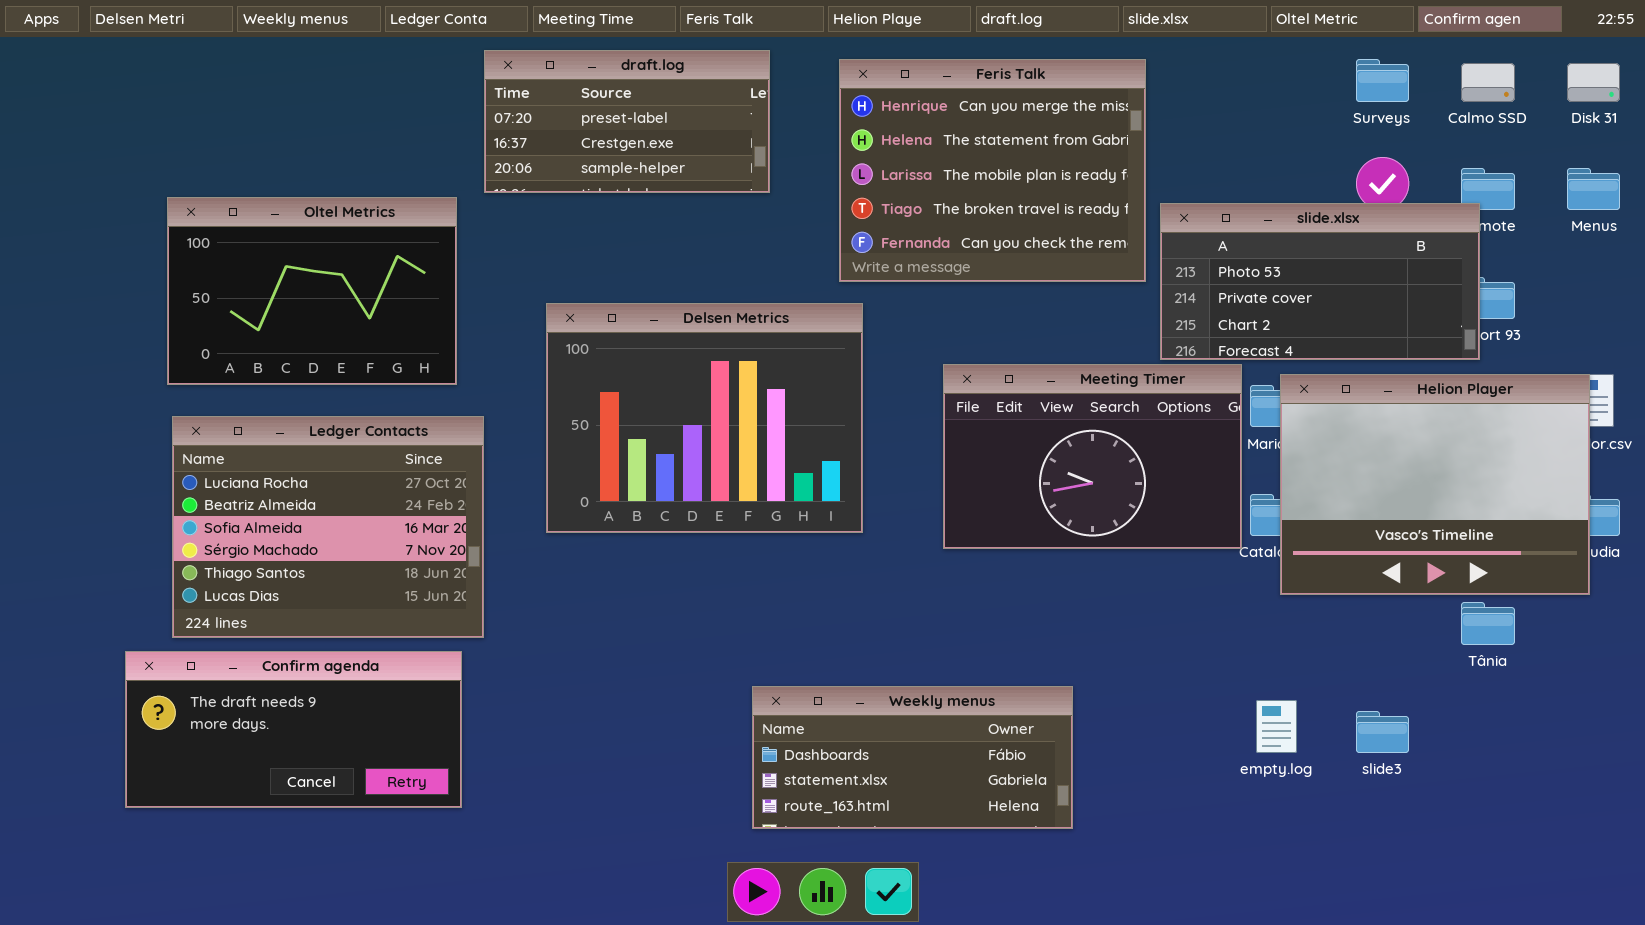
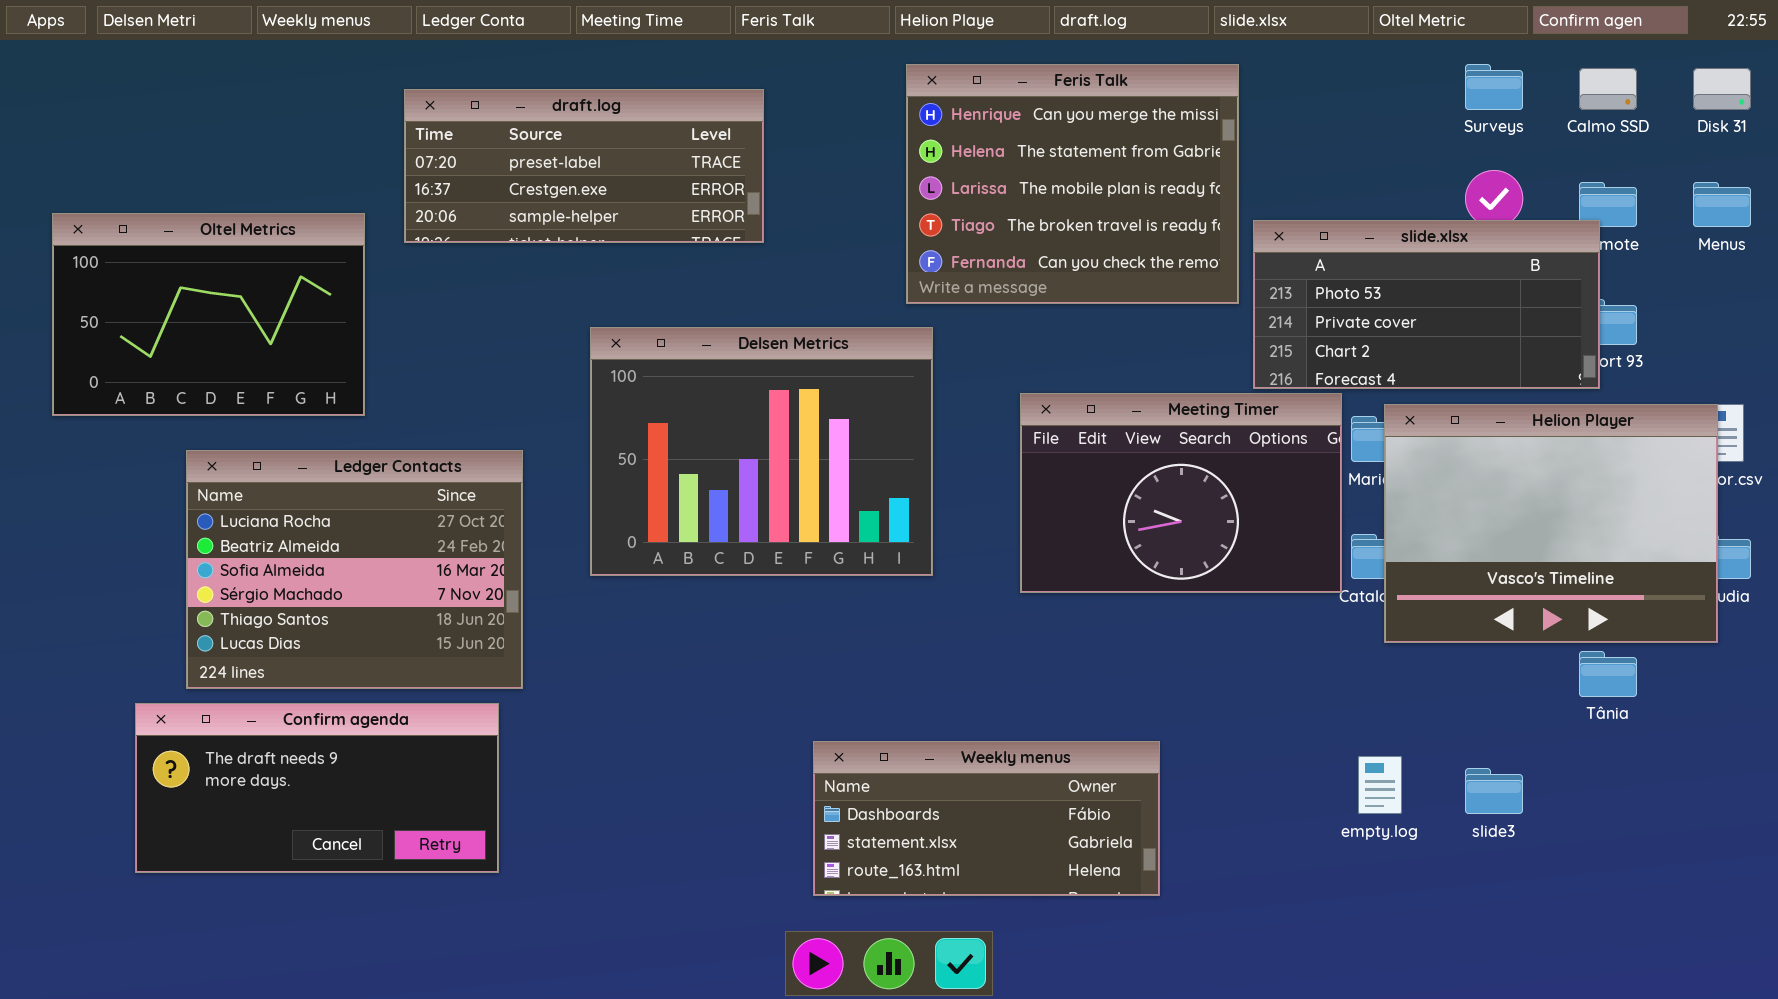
draft.log: [484,50,770,193] -> [404,89,764,243], moved, resized
Oltel Metrics: [167,197,457,385] -> [52,213,365,416], moved

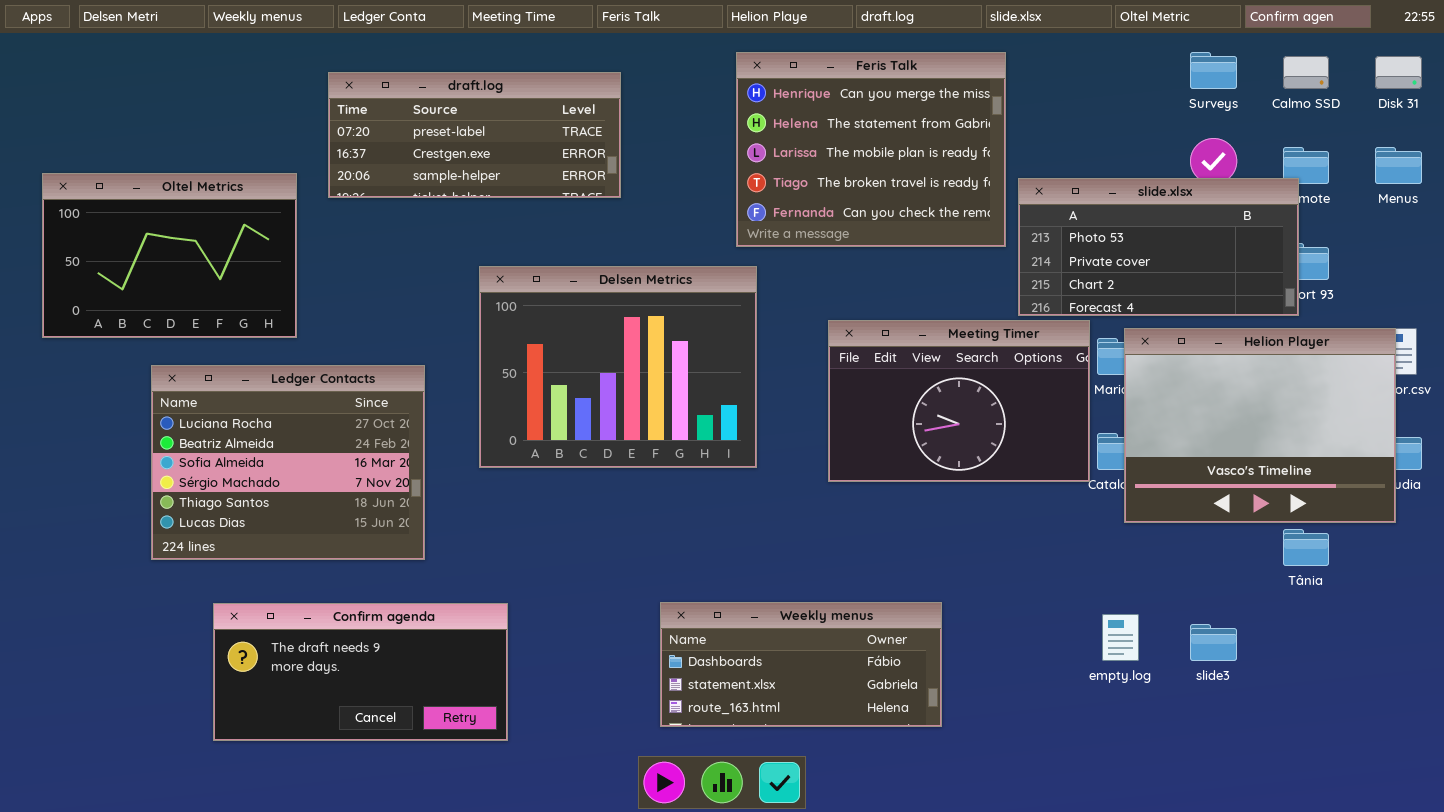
Confirm agenda: [135,703,499,873] -> [213,603,508,741], moved

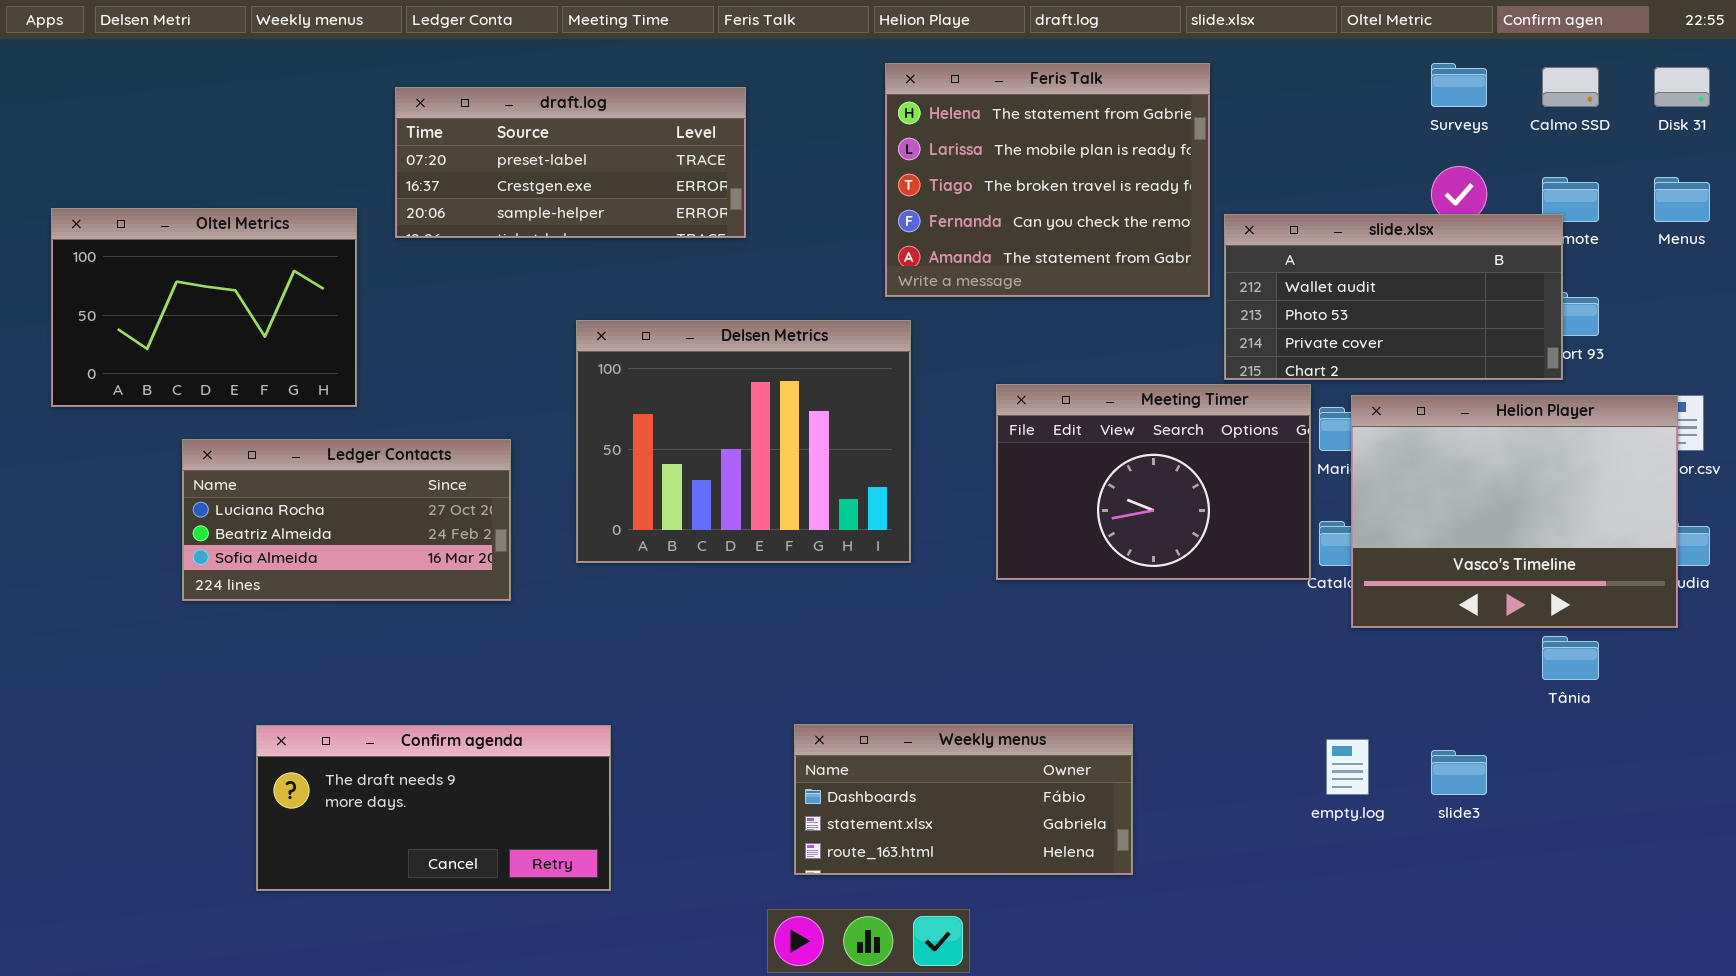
Feris Talk: [736,52,1006,247] -> [885,63,1210,297], scrolled down 1 row
slide.xlsx: [1018,178,1299,316] -> [1224,214,1563,380], scrolled up 1 row
Ledger Contacts: [151,365,425,560] -> [182,439,511,601], resized

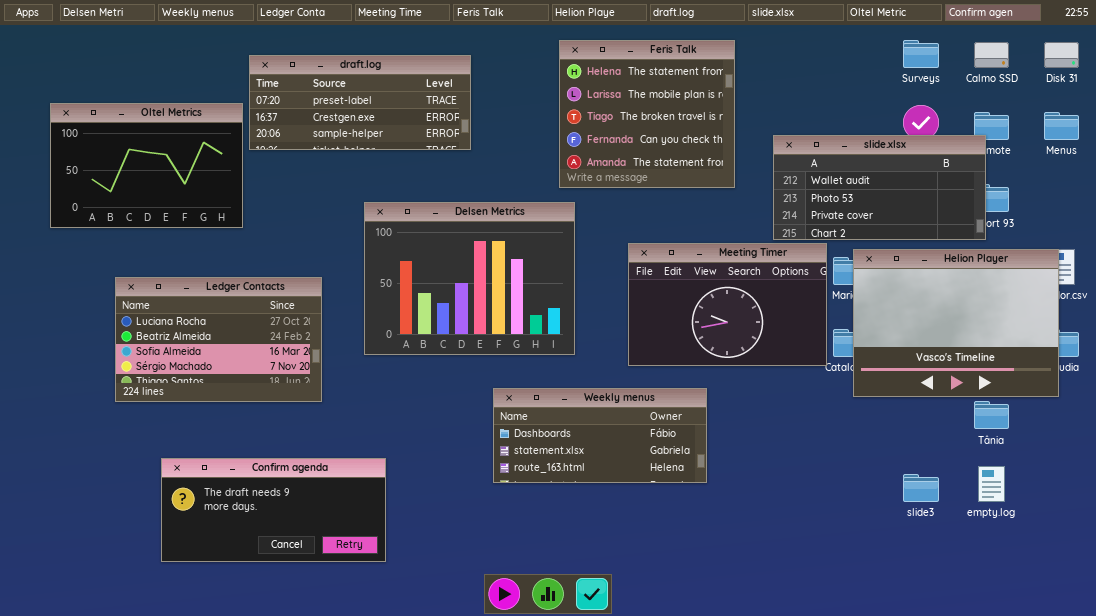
Feris Talk: [885,63,1210,297] -> [559,40,735,188], resized
Oltel Metrics: [51,208,357,407] -> [50,103,243,228], moved
Ledger Contacts: [182,439,511,601] -> [115,277,322,402], resized
Weekly menus: [794,724,1133,875] -> [493,388,707,483], moved
empty.log: [1326,739,1369,795] -> [978,466,1005,502], moved

